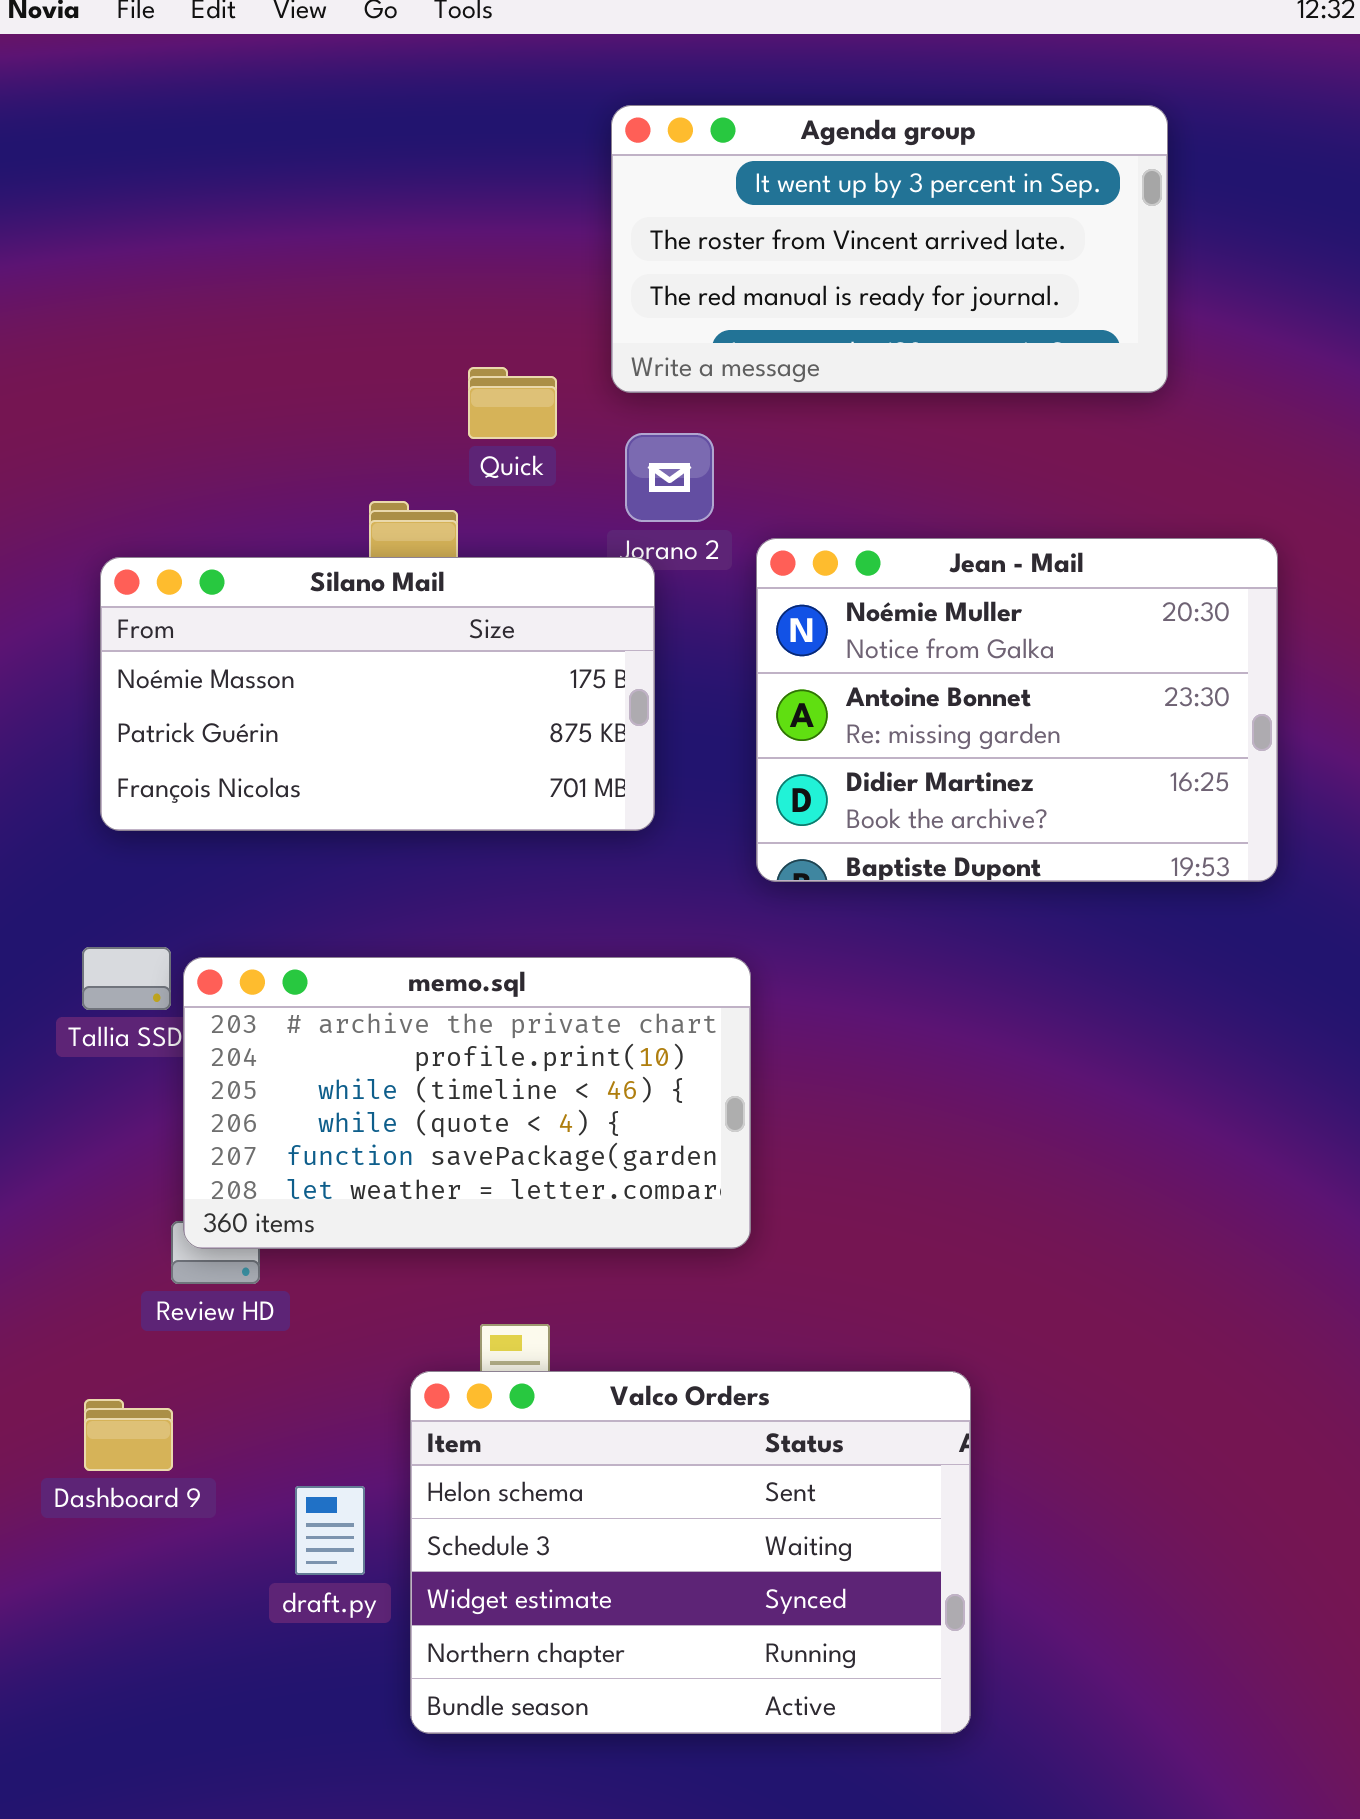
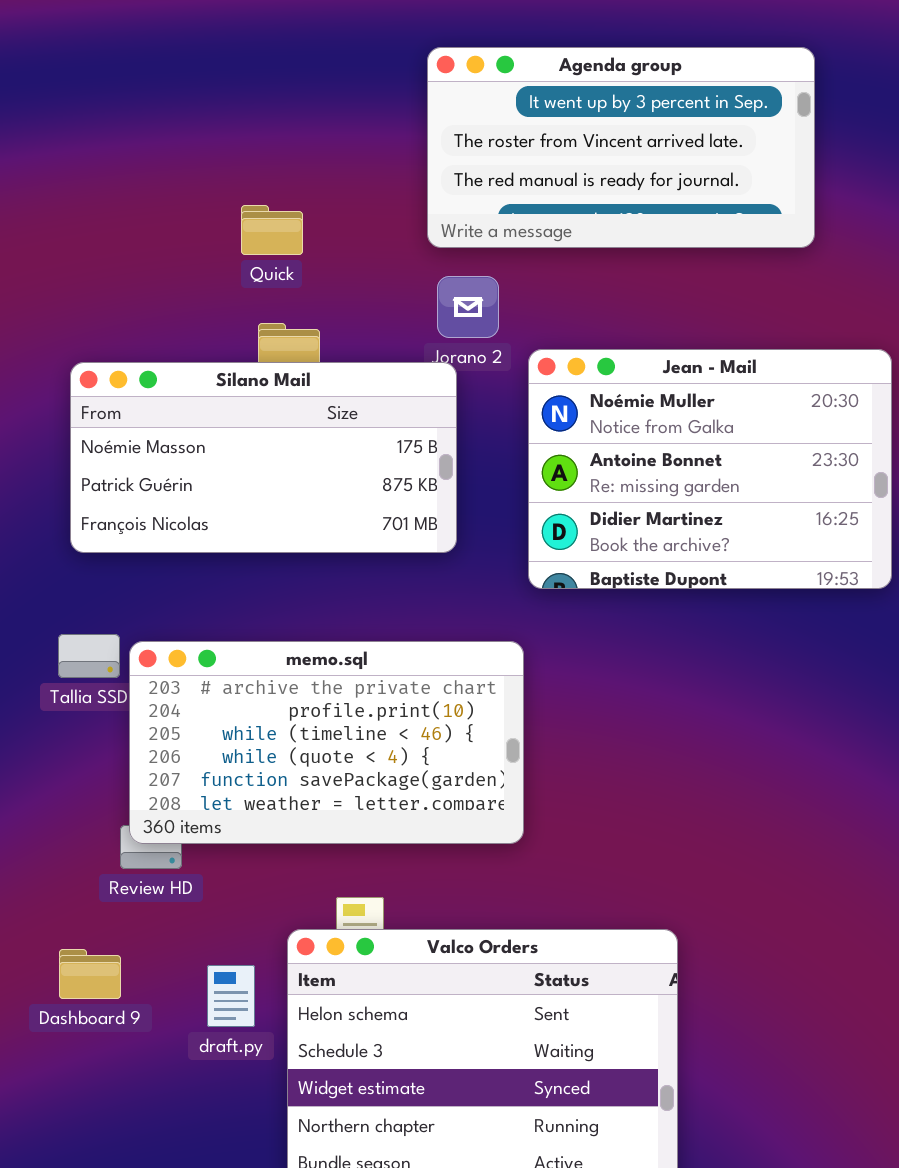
Quick: [468,367,557,439] -> [241,205,303,255], moved
draft.py: [295,1486,365,1575] -> [207,965,255,1027], moved

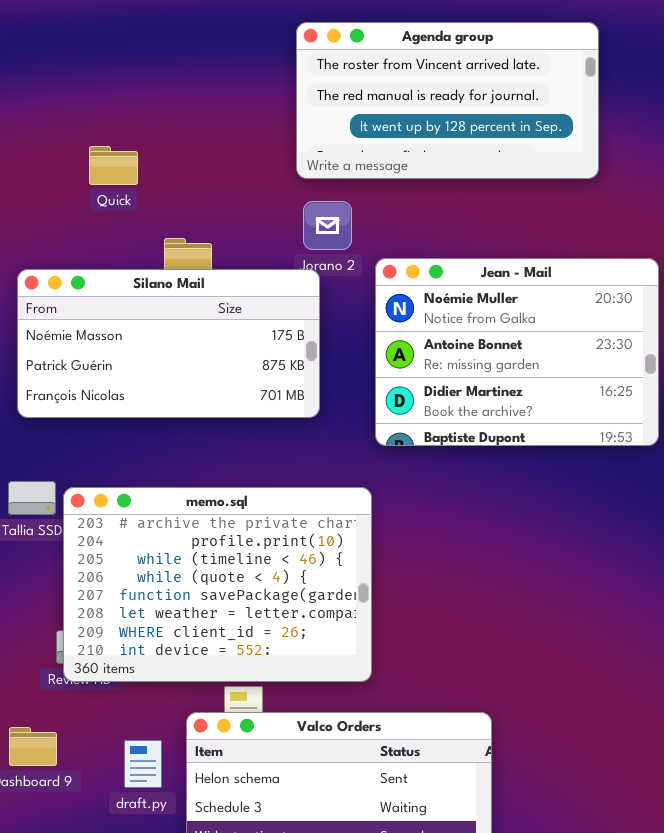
Agenda group: [427,47,815,248] -> [296,22,599,179], scrolled down 1 row
Quick: [241,205,303,255] -> [89,146,138,185], moved
memo.sql: [129,641,524,844] -> [63,487,372,682], resized

